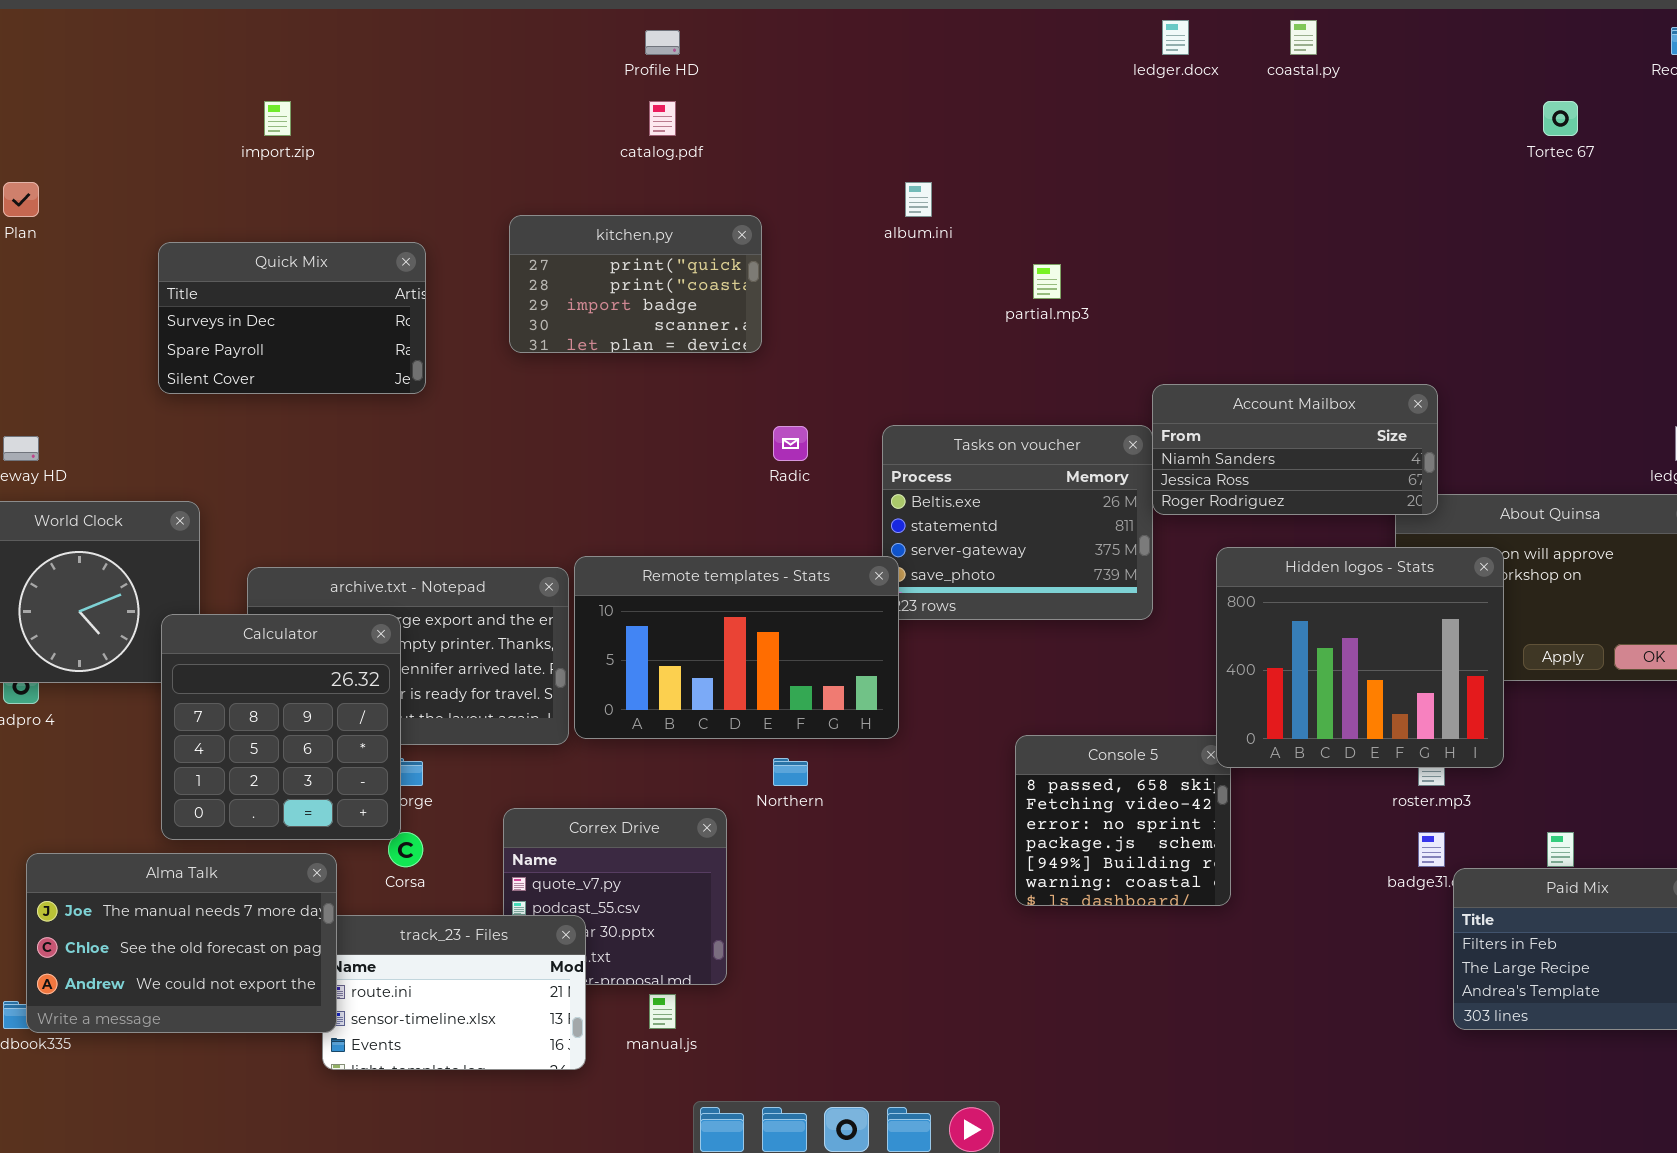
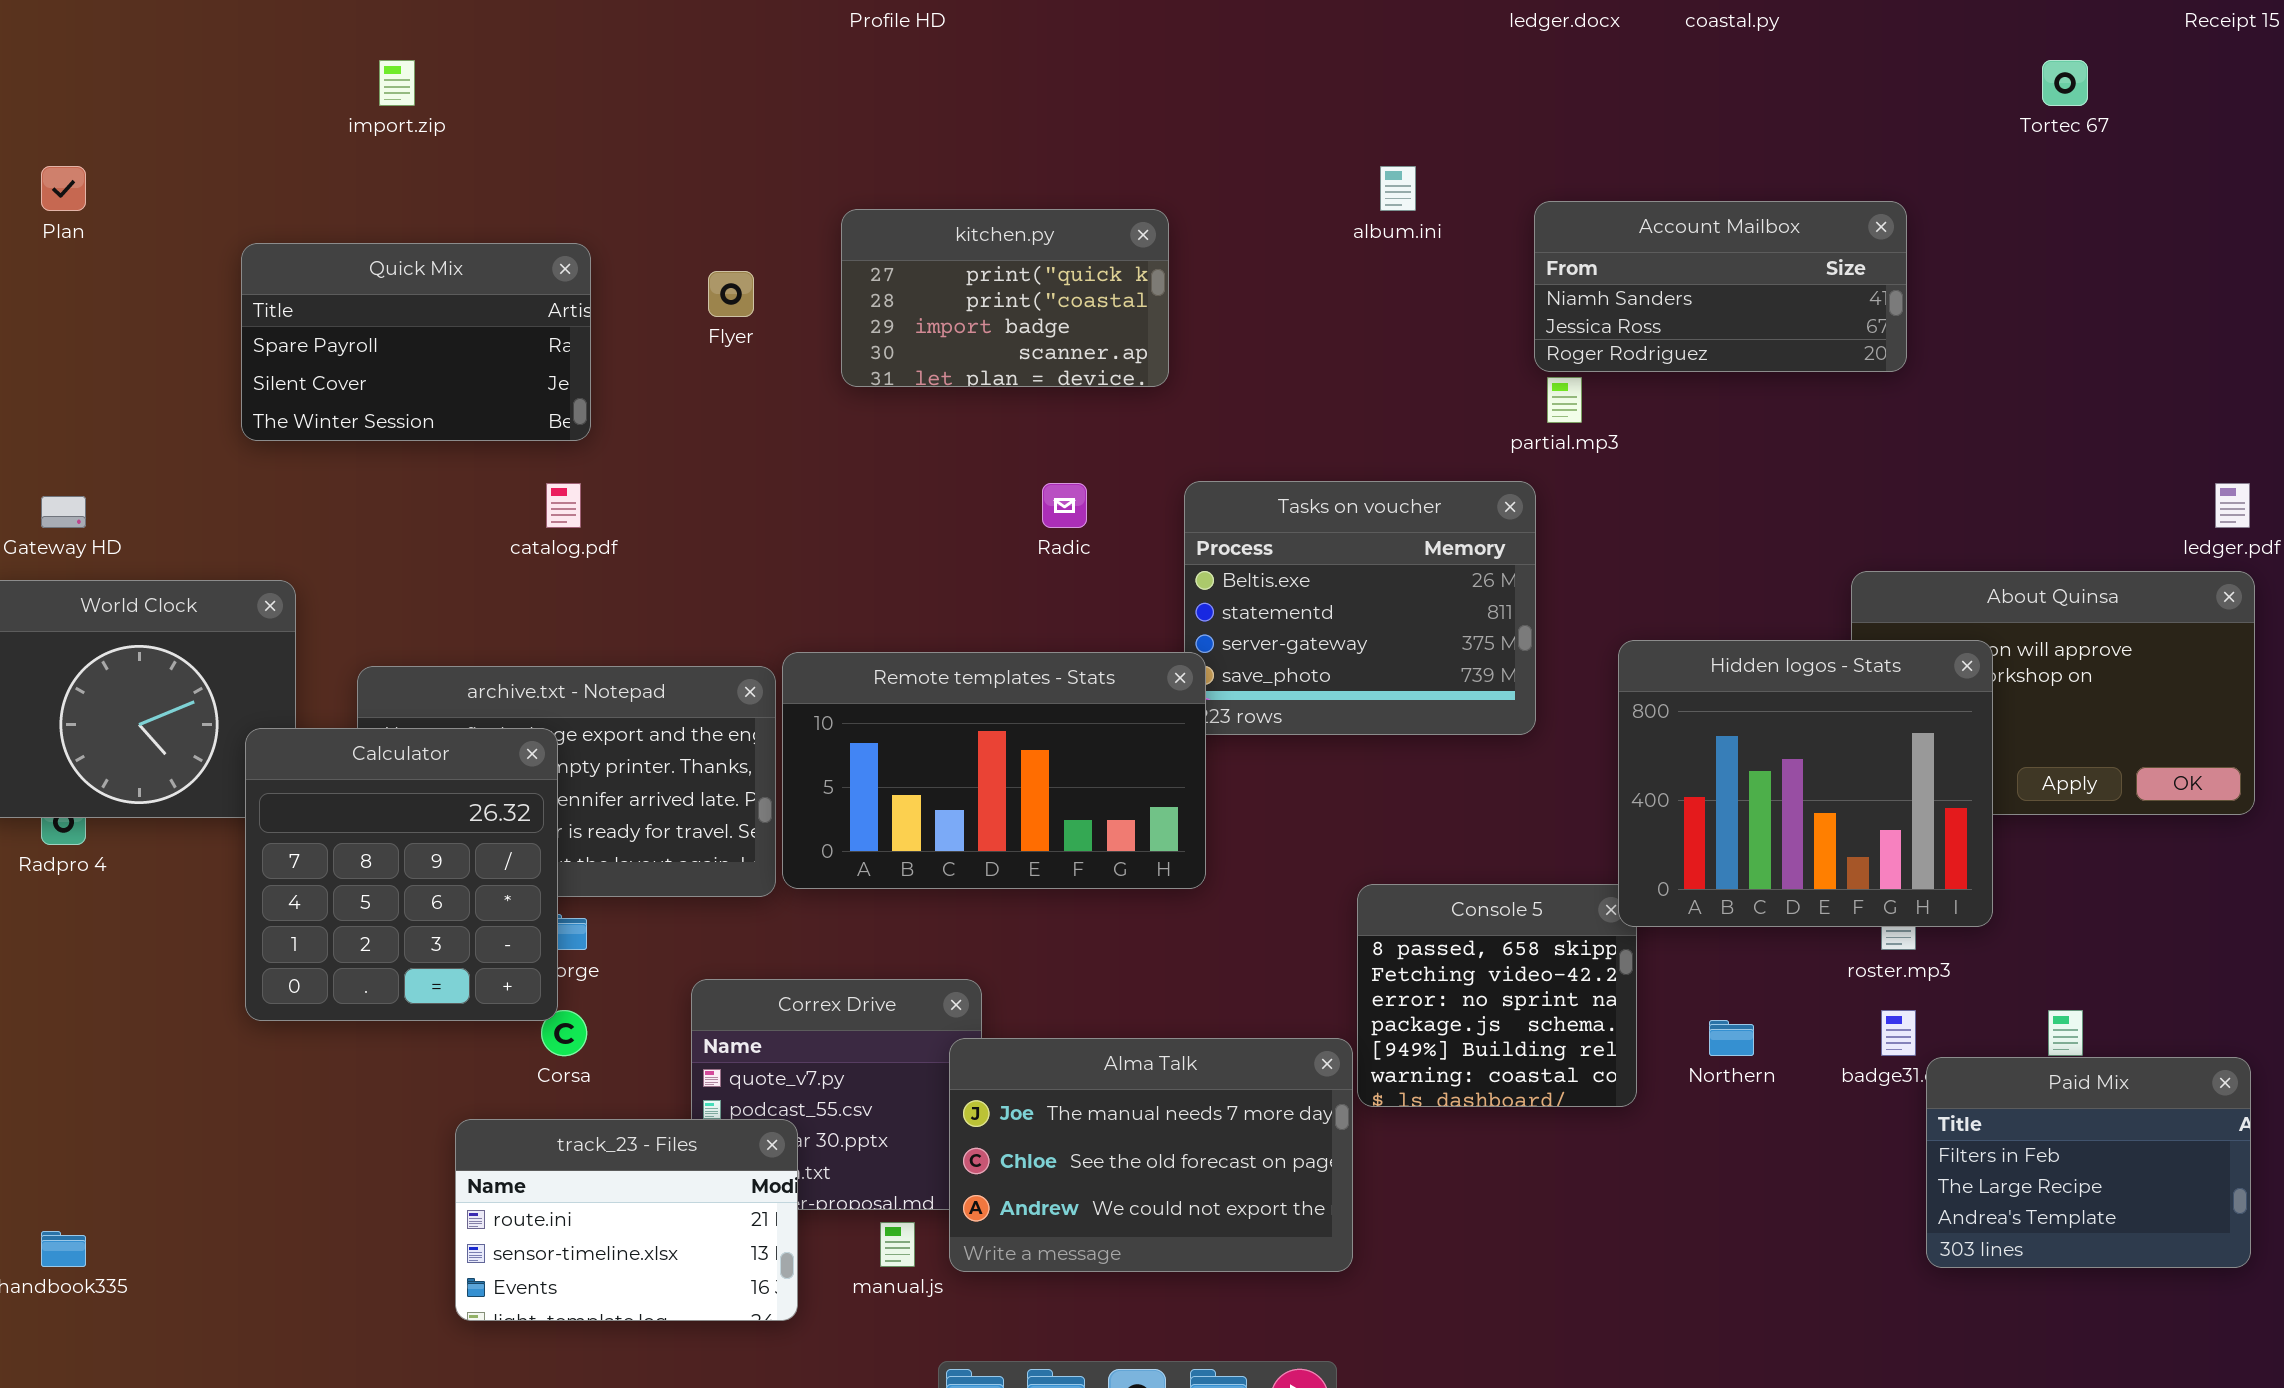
catalog.pdf: [649,101,676,136] -> [546,483,581,528], moved
album.ini: [905,182,932,217] -> [1380,166,1416,211], moved
kitchen.py: [509,215,762,353] -> [841,209,1169,387], moved
Quick Mix: [158,242,426,394] -> [241,243,591,441], scrolled down 1 row
partial.mp3: [1033,264,1061,299] -> [1547,377,1582,423], moved
Account Mailbox: [1152,384,1438,515] -> [1534,201,1907,372], moved
Northern: [773,758,808,786] -> [1709,1020,1754,1056], moved
Alma Talk: [26,853,337,1033] -> [949,1038,1353,1272], moved

